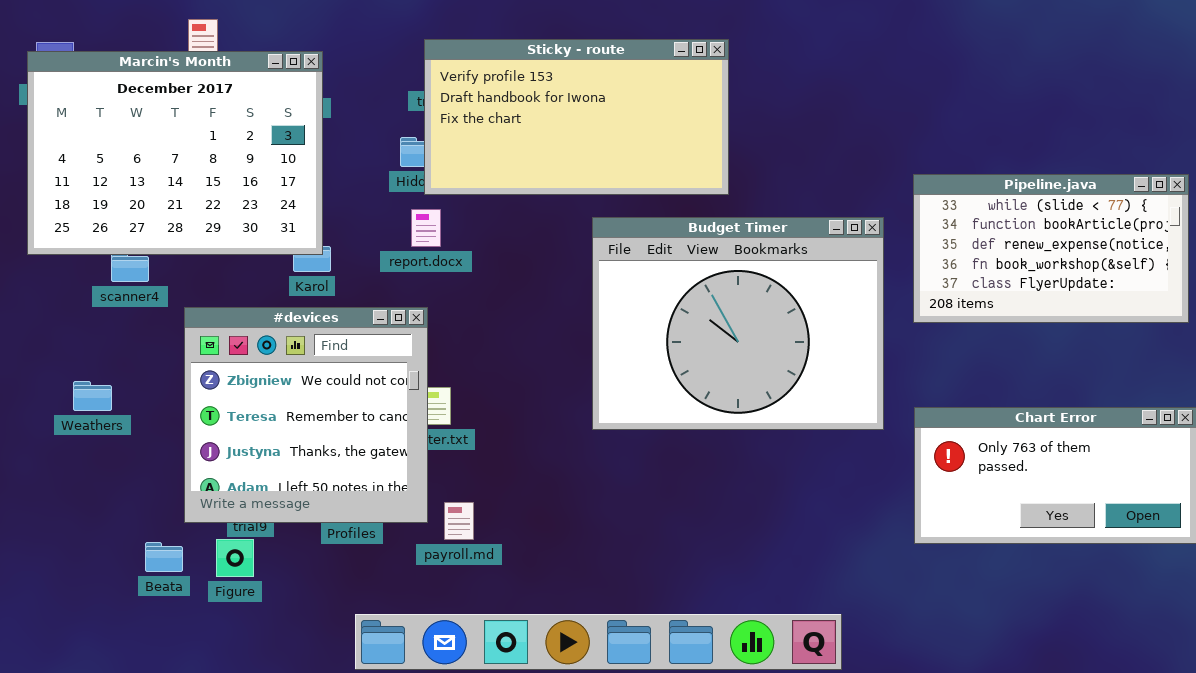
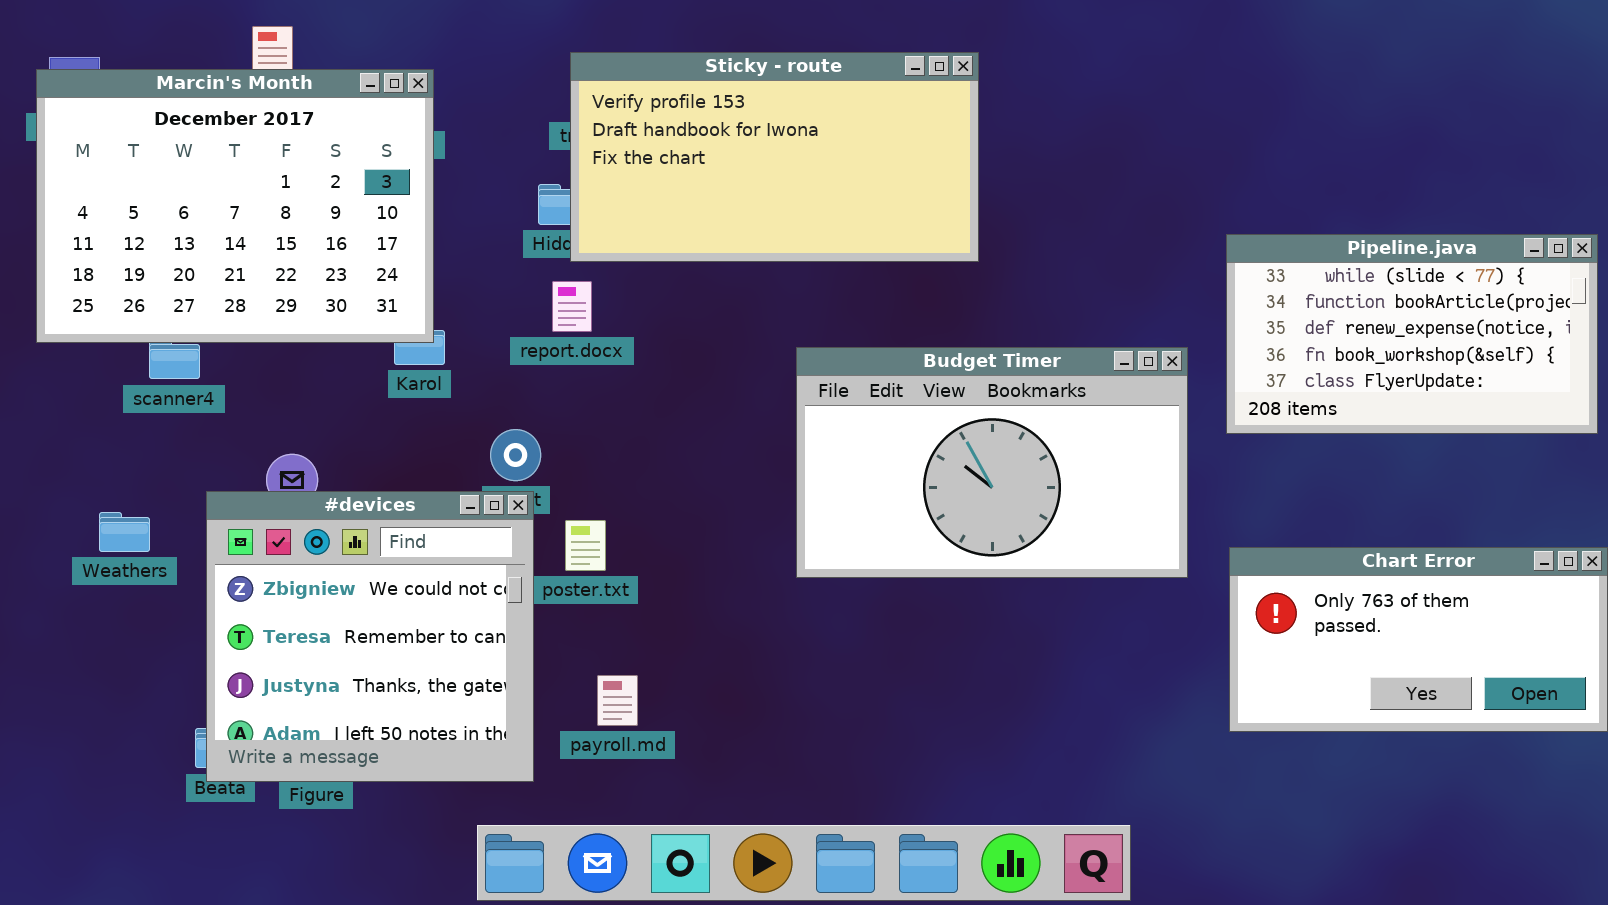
Budget Timer: [592,217,884,430] -> [796,347,1188,578], resized
#devices: [184,307,428,523] -> [206,491,534,782], moved

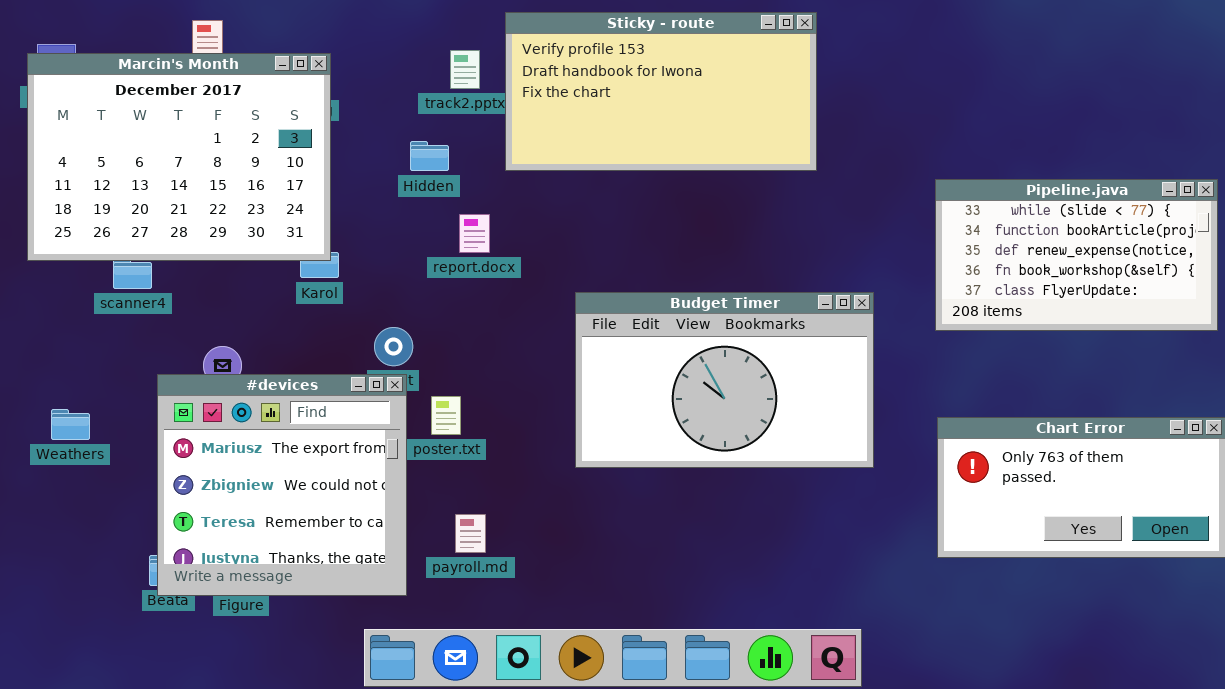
Sticky - route: [570,52,979,262] -> [505,12,817,171], moved
report.docx: [552,281,592,332] -> [459,214,490,253], moved
Budget Timer: [796,347,1188,578] -> [575,292,874,468], moved
#devices: [206,491,534,782] -> [157,374,407,596], scrolled up 1 row
Weathers: [99,512,150,552] -> [51,409,90,440], moved

